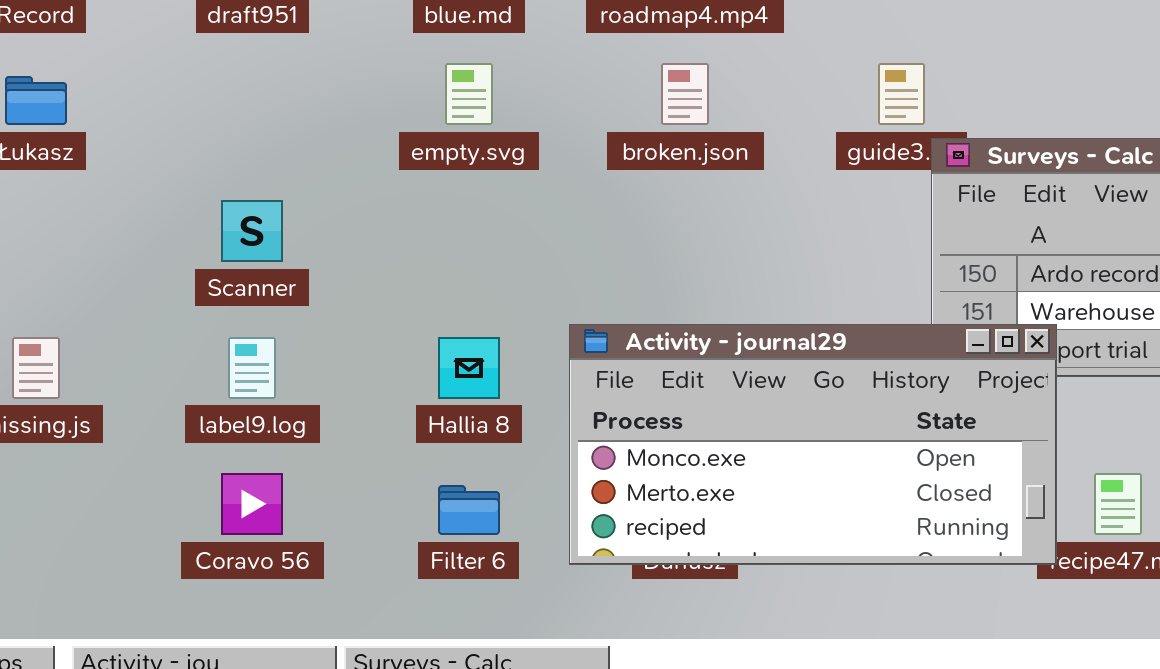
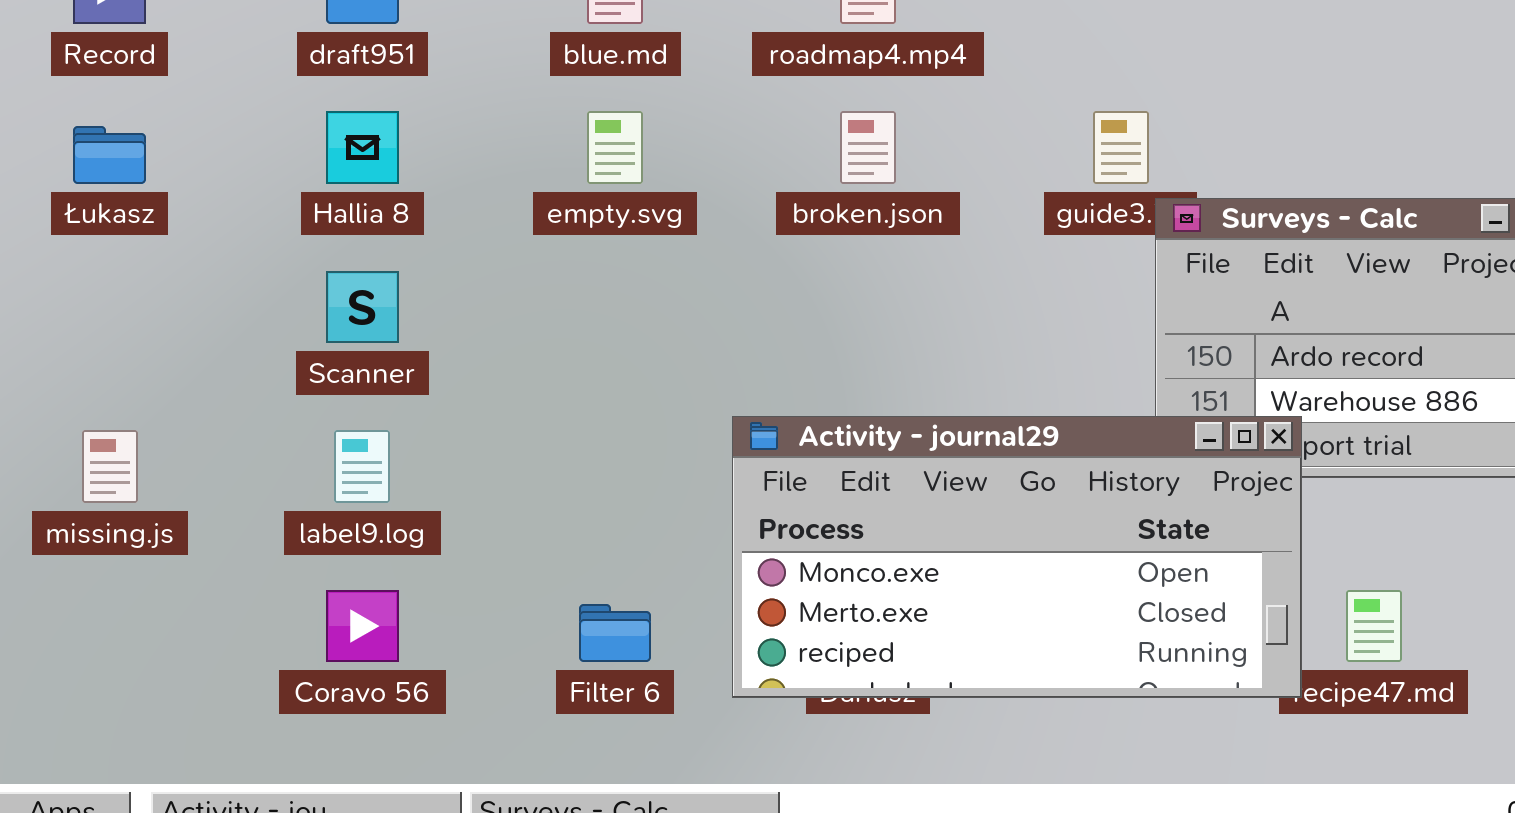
Hallia 8: [438,337,500,399] -> [326,111,399,184], moved

